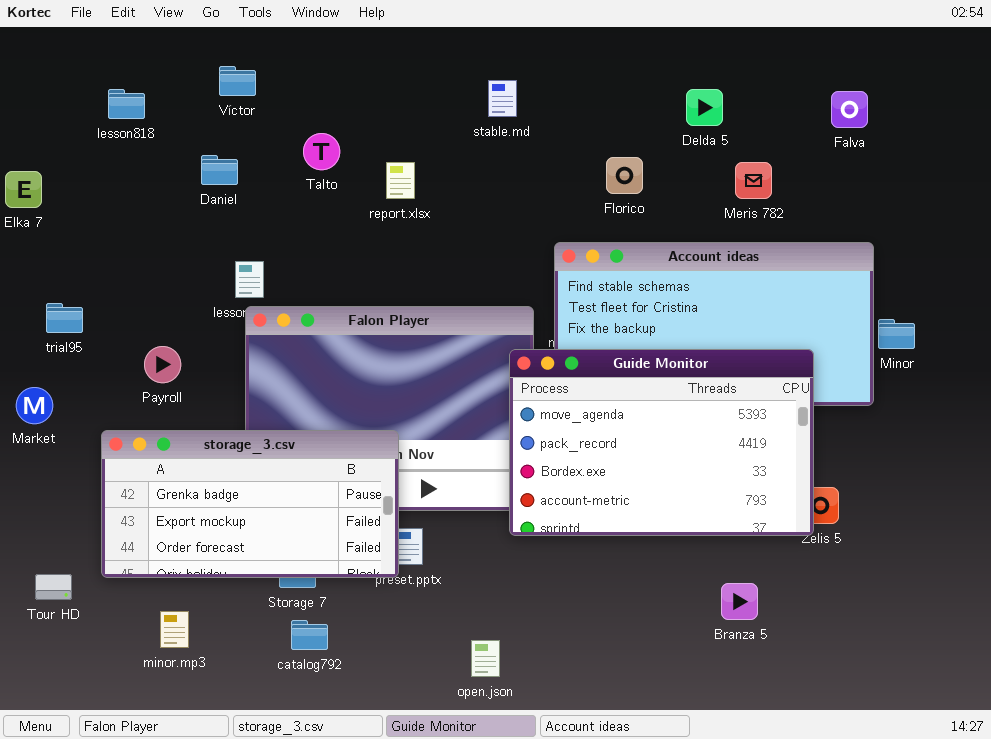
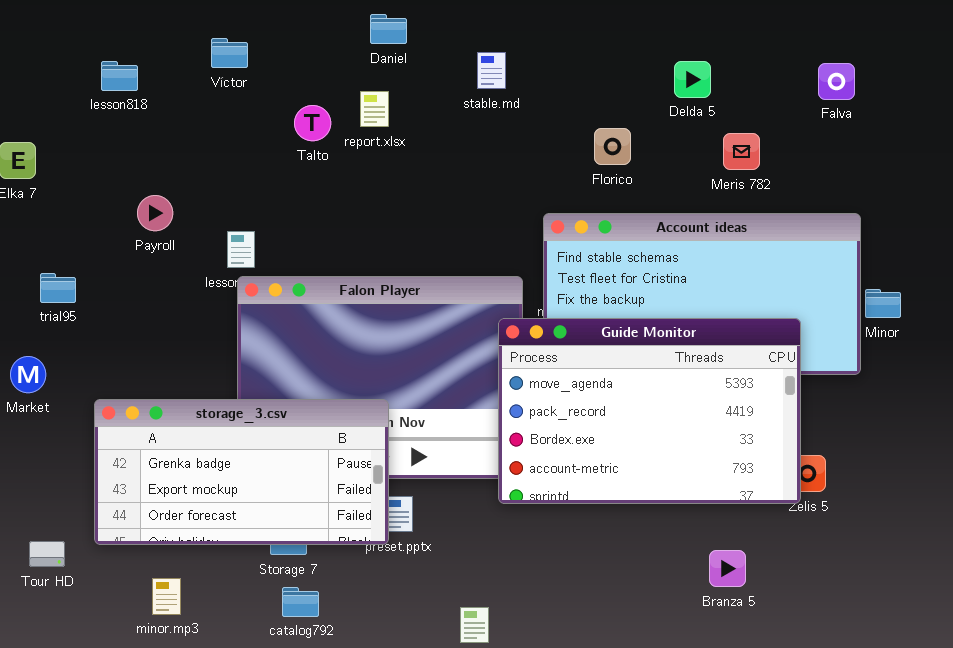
Daniel: [201,155,238,185] -> [370,14,407,44], moved
report.xlsx: [386,162,415,199] -> [360,91,389,127], moved
Payroll: [144,346,181,383] -> [137,195,173,231], moved

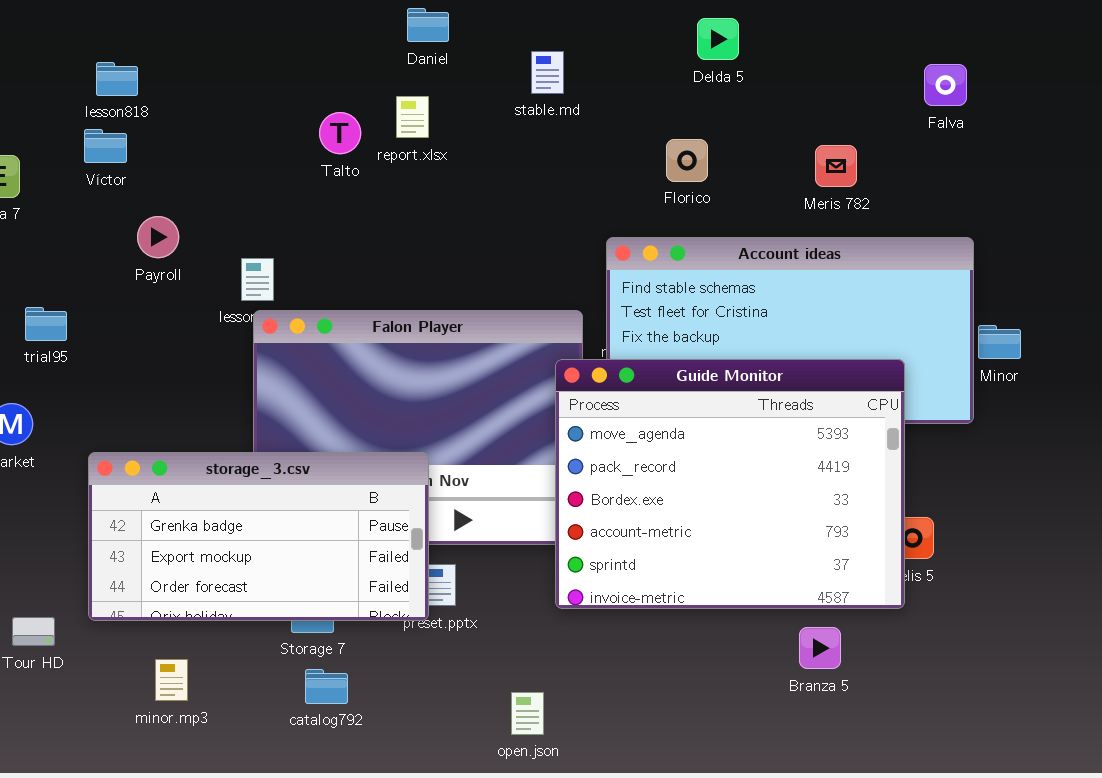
Víctor: [211,38,248,68] -> [84,129,127,163], moved
Delda 5: [674,61,711,98] -> [697,18,739,60], moved
Guide Monitor: [498,318,801,504] -> [555,359,905,609], resized

